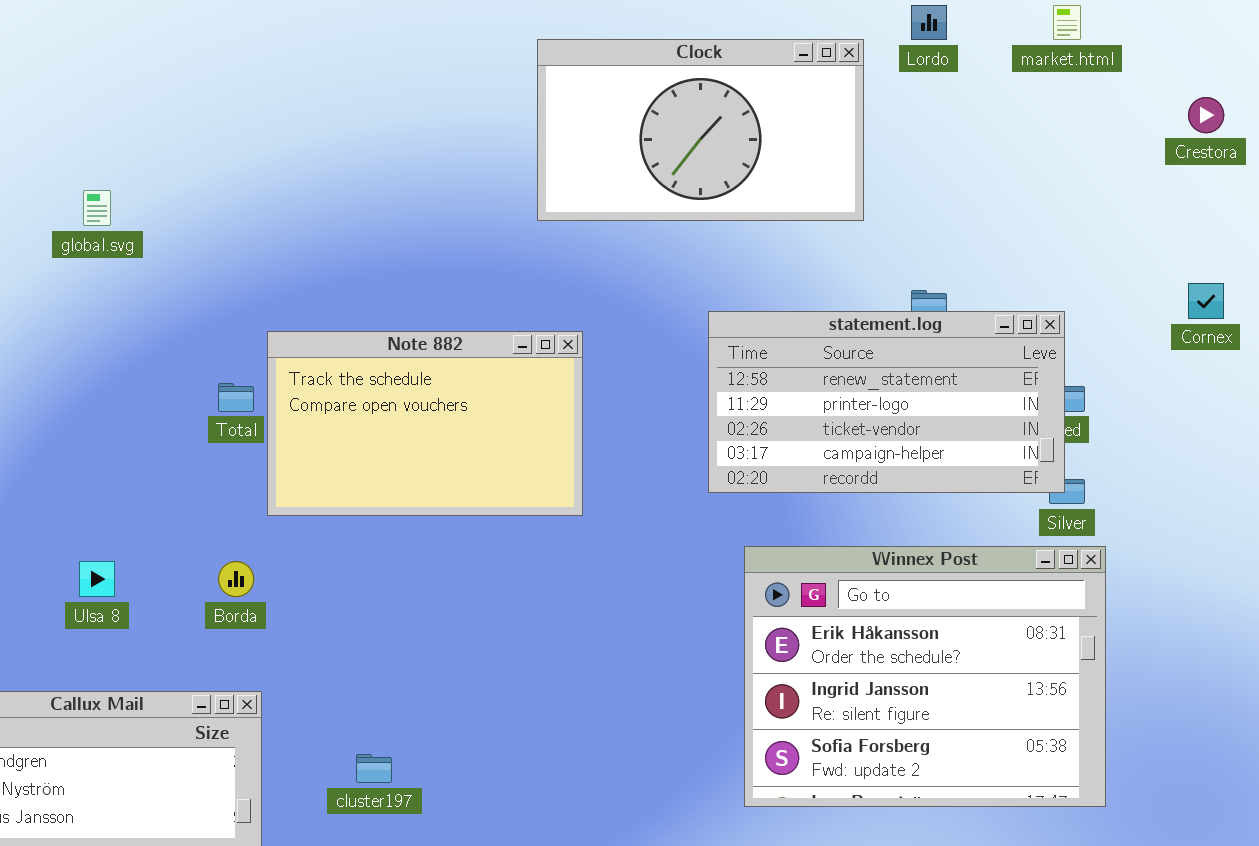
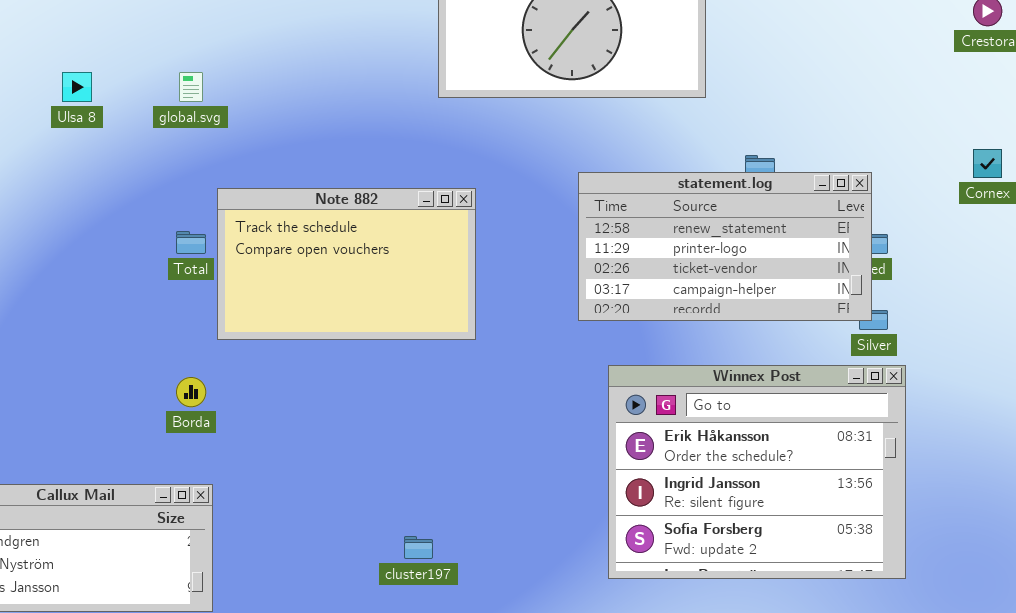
global.svg: [83,190,111,226] -> [179,72,203,102], moved
Ulsa 8: [79,561,115,597] -> [62,72,92,102], moved
cluster197: [356,754,392,783] -> [404,536,433,559], moved

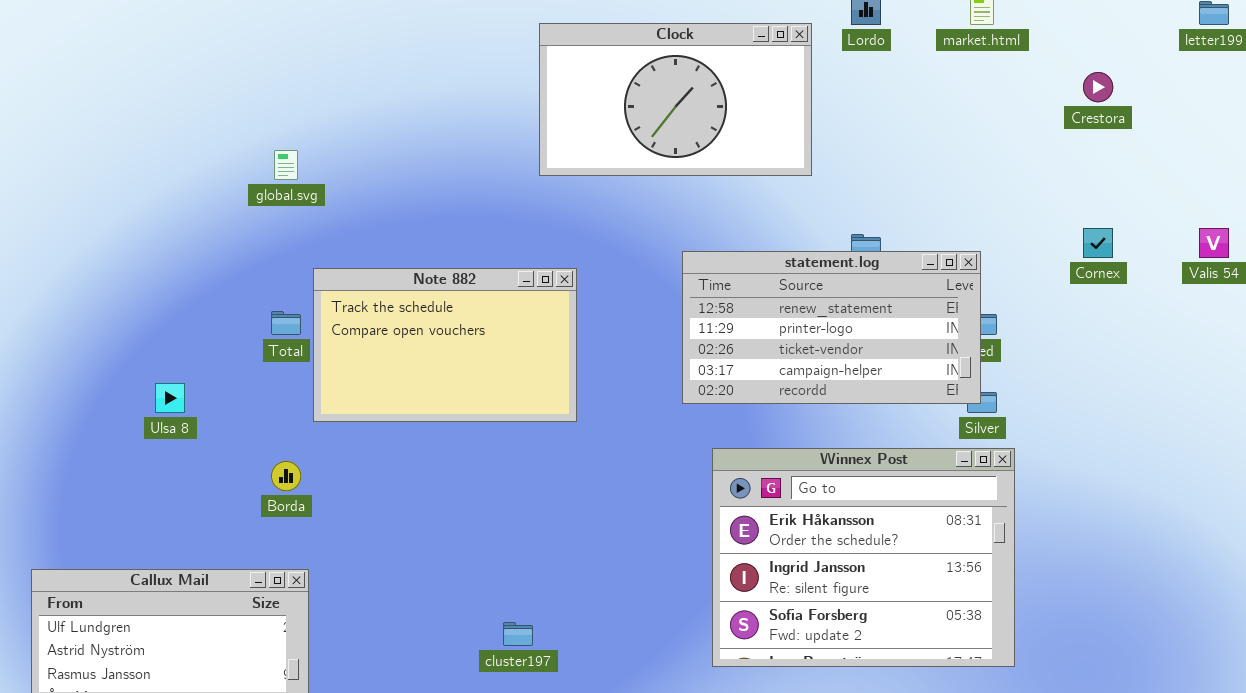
Ulsa 8: [62,72,92,102] -> [155,383,185,413], moved

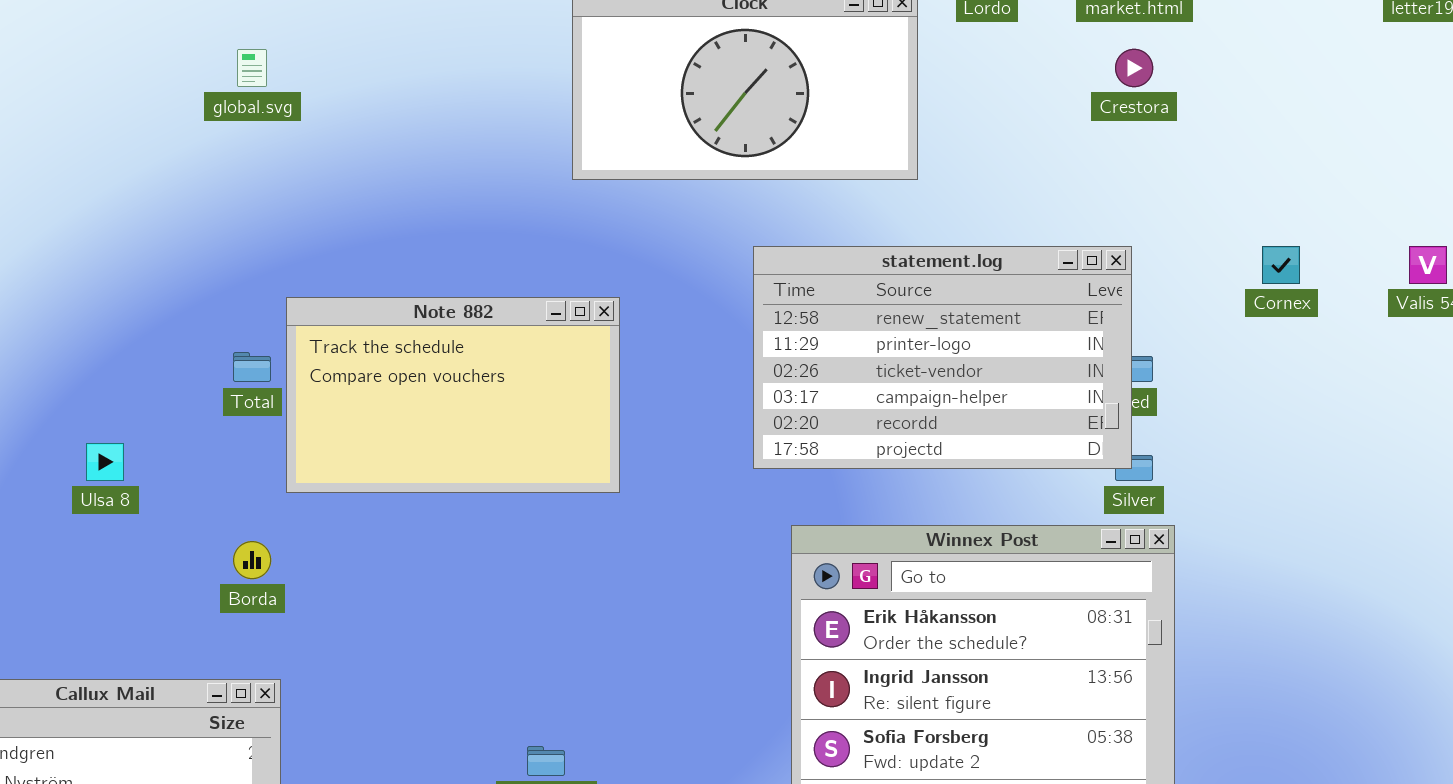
Crestora: [1083,72,1113,102] -> [1115,49,1153,87], moved
global.svg: [274,150,298,180] -> [237,49,267,87], moved
statement.log: [682,251,981,404] -> [753,246,1132,469], resized

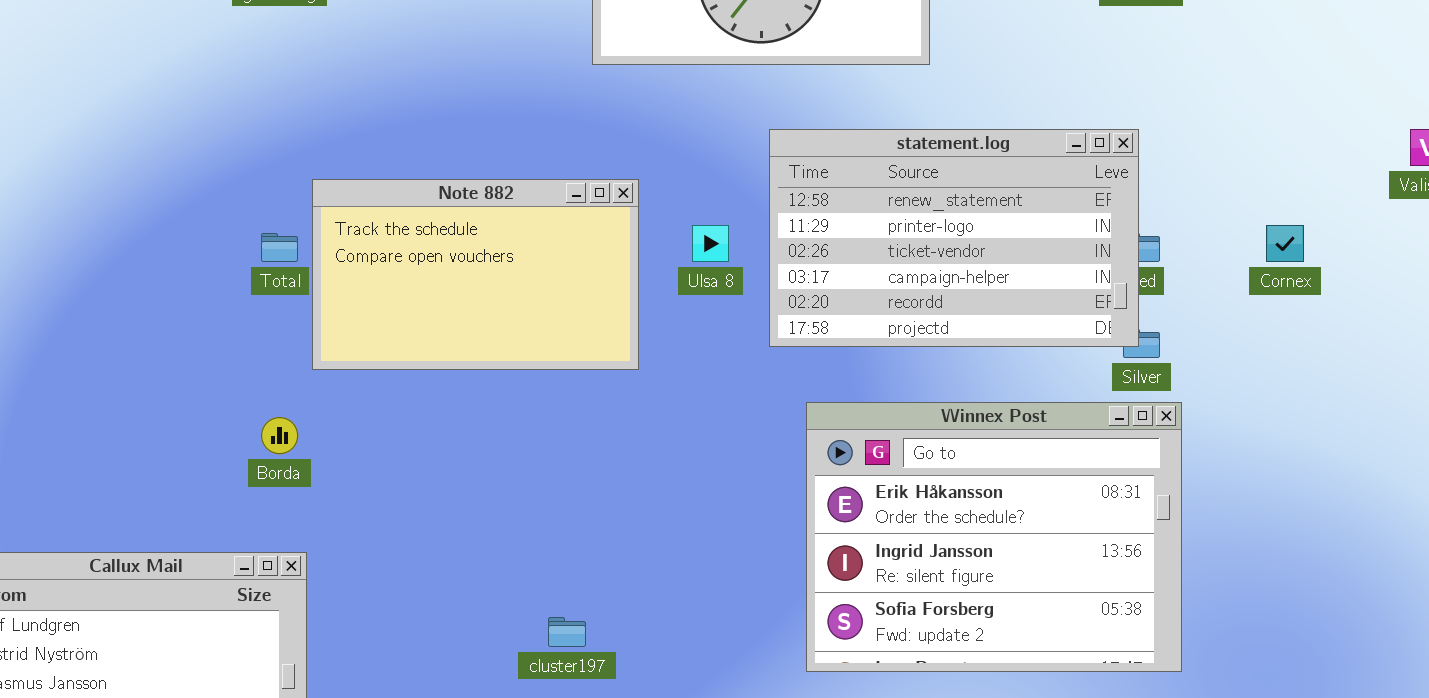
Cornex: [1262,246,1300,284] -> [1266,225,1304,262], moved
Ulsa 8: [86,443,124,481] -> [692,225,729,262], moved

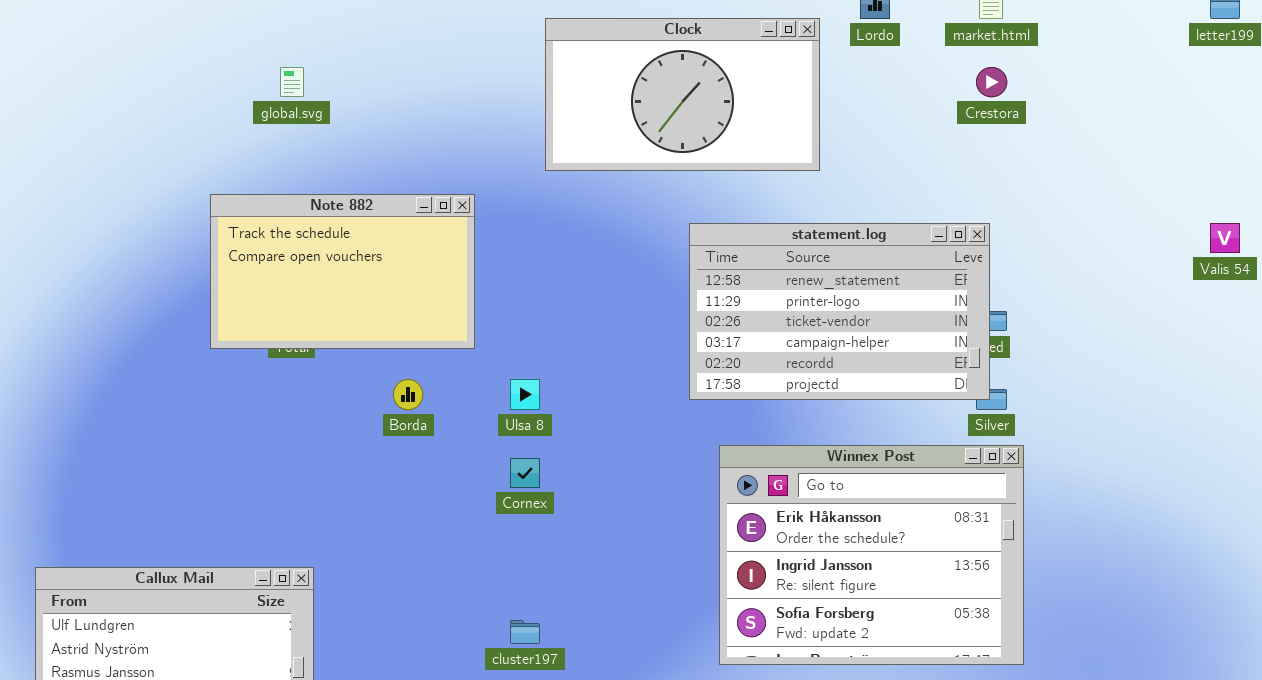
Note 882: [312,179,639,370] -> [210,194,475,349], moved
Ulsa 8: [692,225,729,262] -> [510,379,540,410], moved
Cornex: [1266,225,1304,262] -> [510,458,540,488], moved
Borda: [261,417,298,454] -> [393,379,423,410], moved

